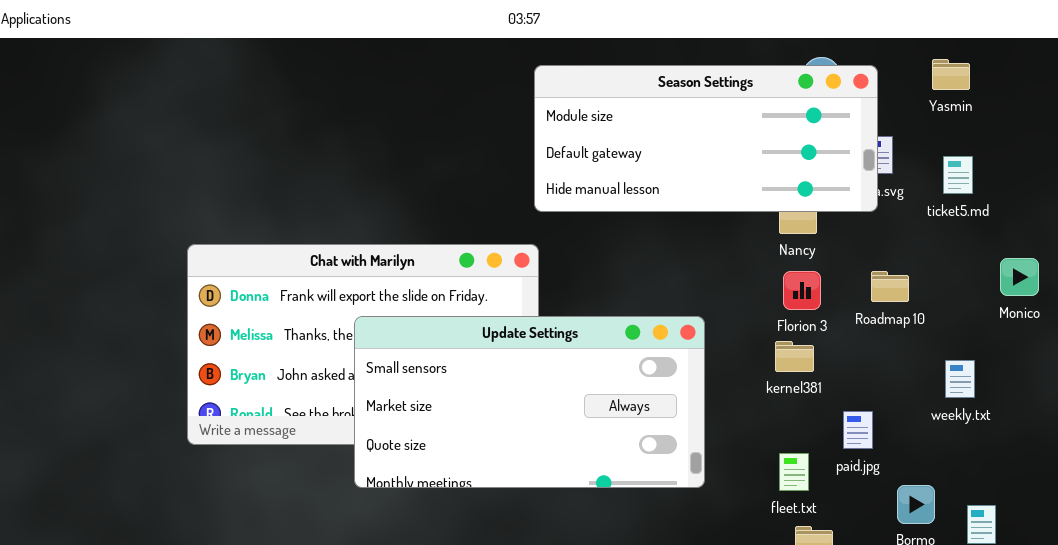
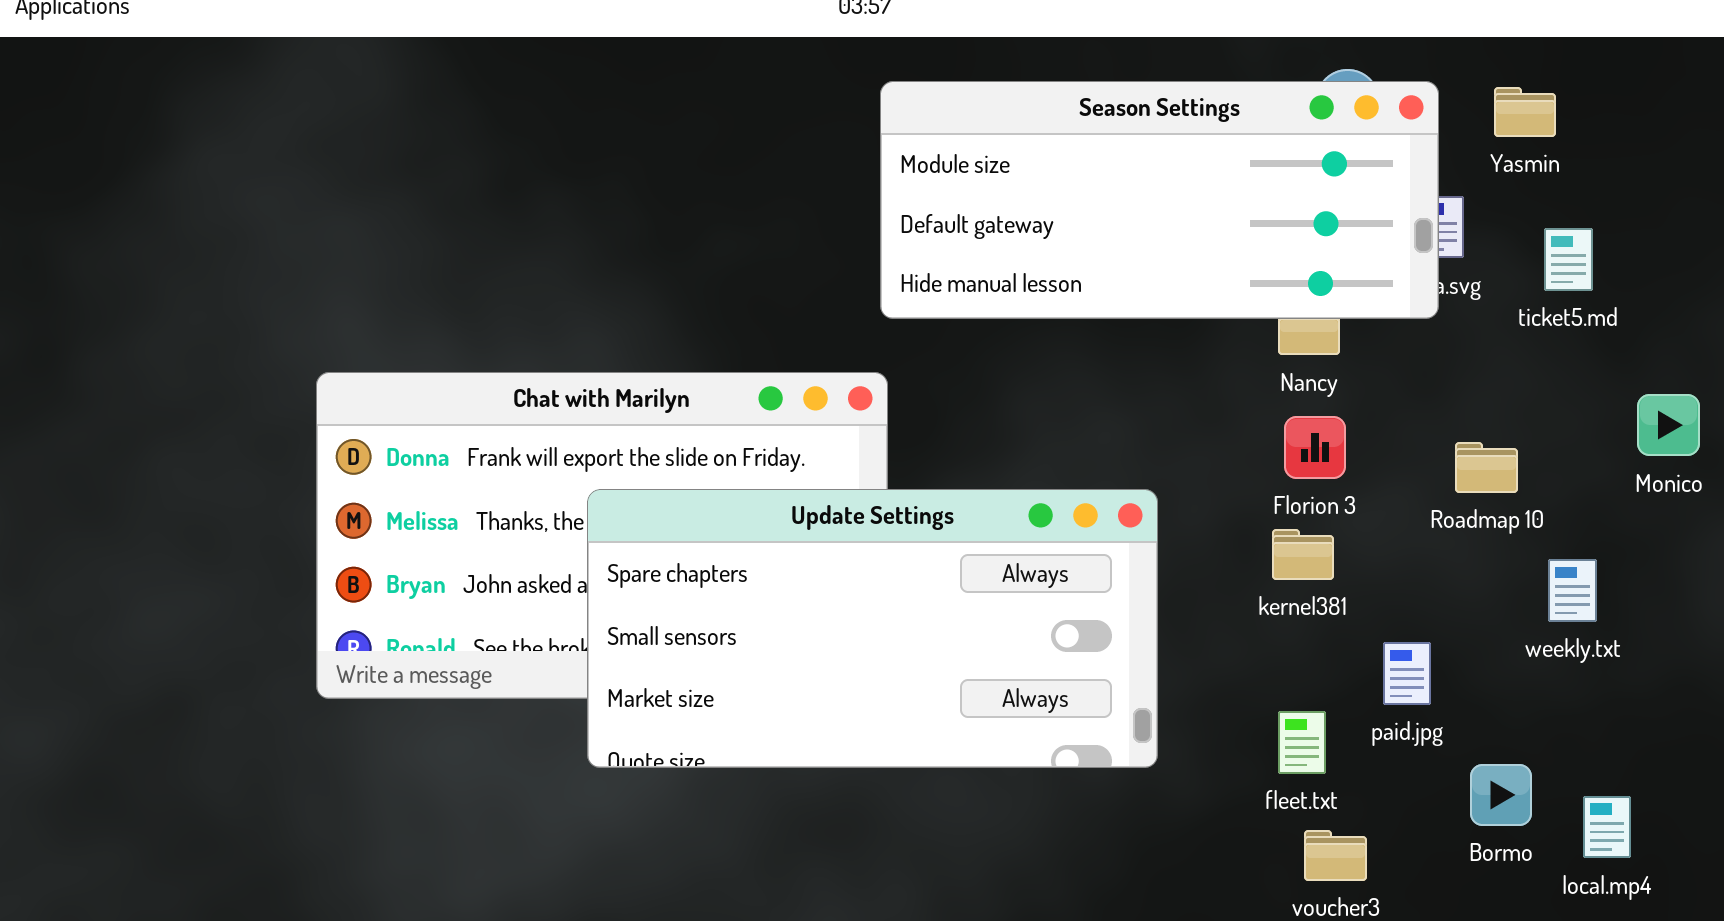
Yasmin: [932,59,970,90] -> [1494,87,1556,137], moved
Roadmap 10: [871,271,909,302] -> [1455,442,1518,493], moved
Update Settings: [354,316,705,488] -> [587,489,1158,768], scrolled up 1 row

